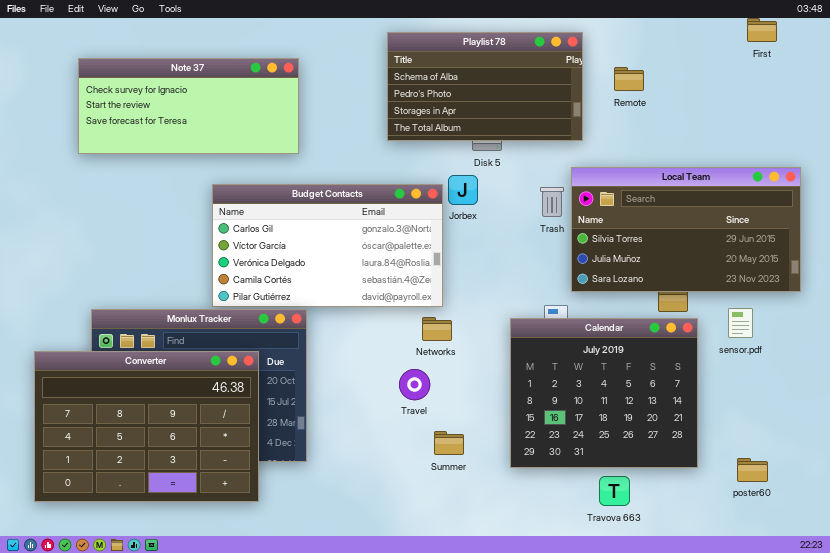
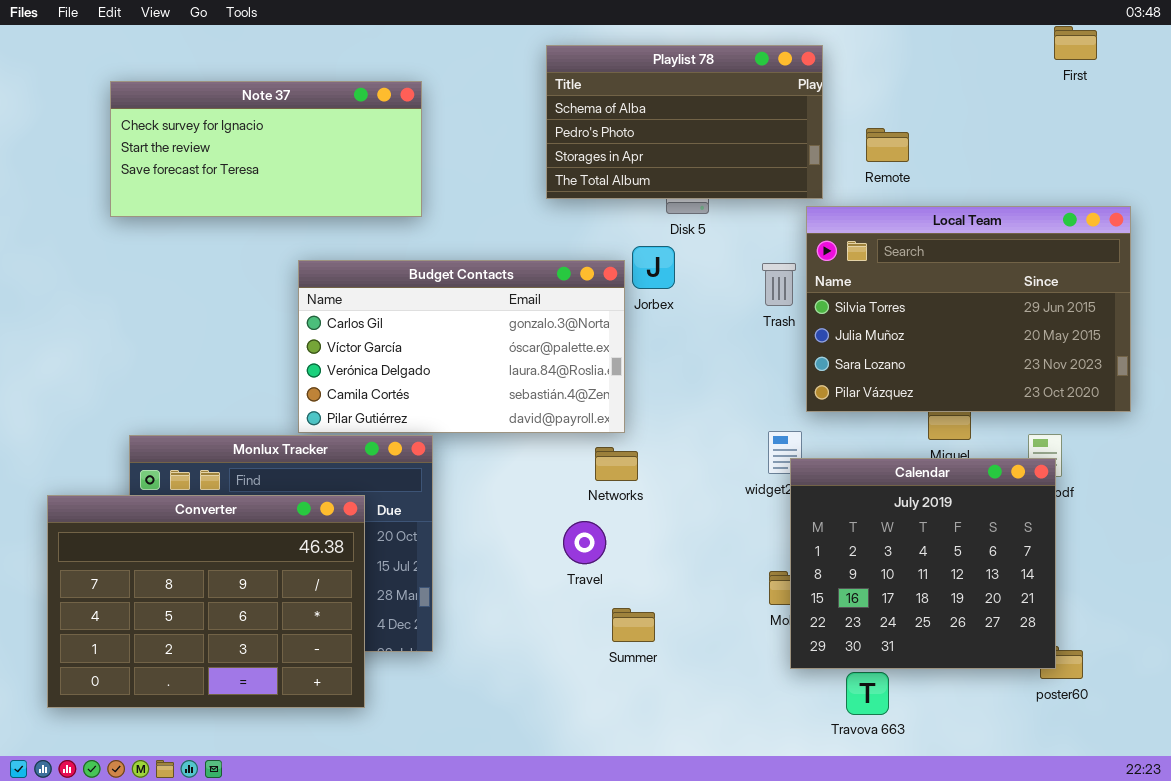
Remote: [614,67,644,91] -> [866,128,909,162], moved
Local Team: [571,167,801,292] -> [806,206,1131,412], resized
Calendar: [510,318,698,468] -> [790,458,1056,669], moved

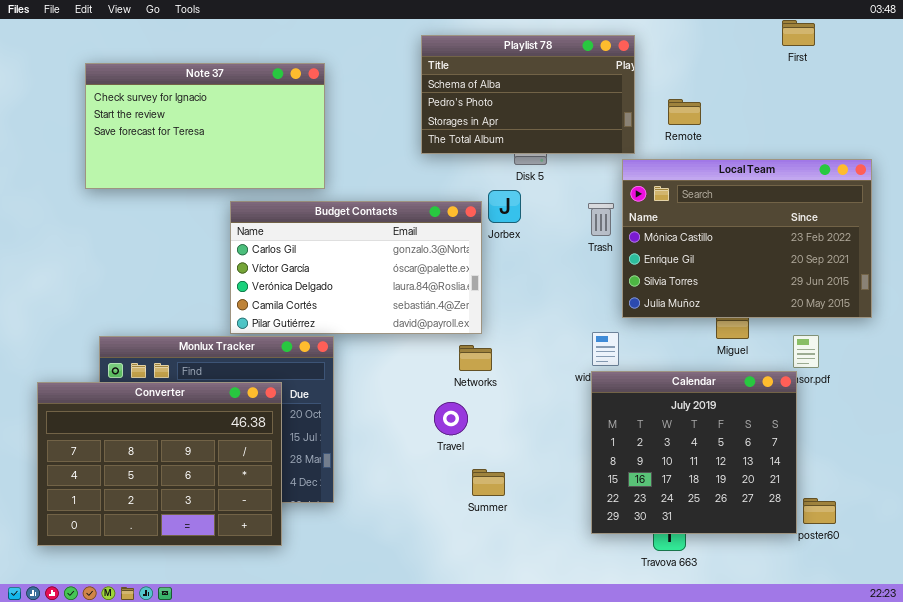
First: [1054,26,1097,60] -> [782,20,815,46], moved
Note 37: [110,81,422,217] -> [85,63,325,189], resized
Local Team: [806,206,1131,412] -> [622,159,872,318], scrolled up 2 rows
Calendar: [790,458,1056,669] -> [591,371,797,534], moved

